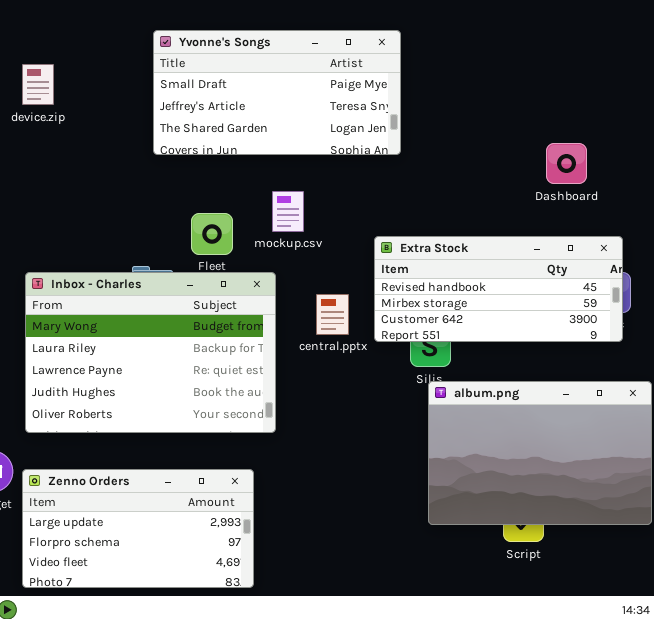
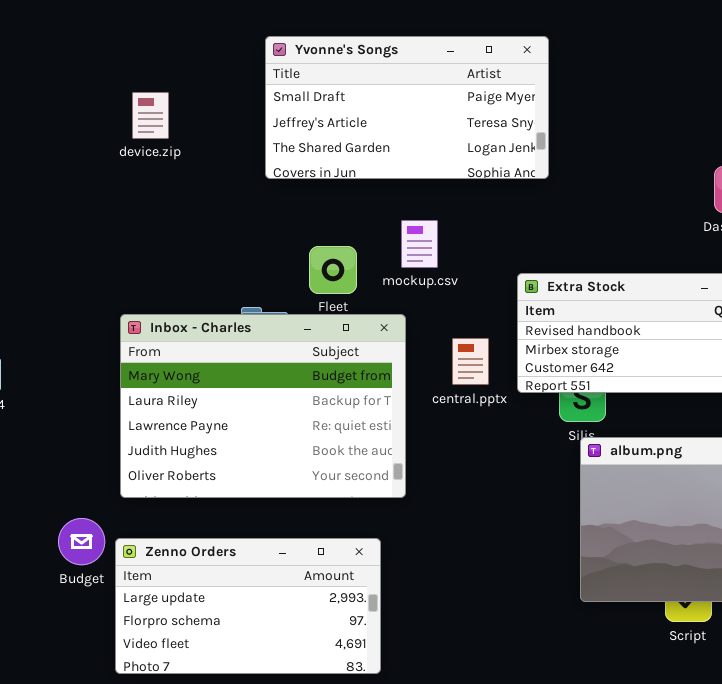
device.zip: [22,64,54,105] -> [132,92,169,139], moved

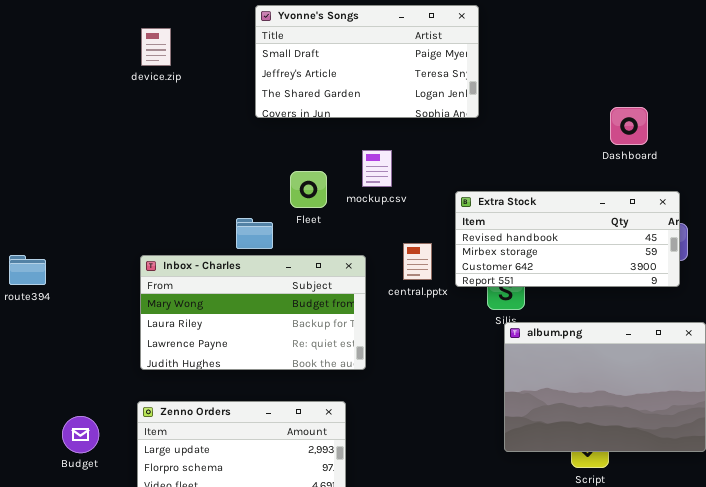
device.zip: [132,92,169,139] -> [141,28,171,66], moved
Inbox - Charles: [120,314,406,498] -> [140,255,366,370], resized
Budget: [58,518,105,565] -> [62,416,99,453], moved

